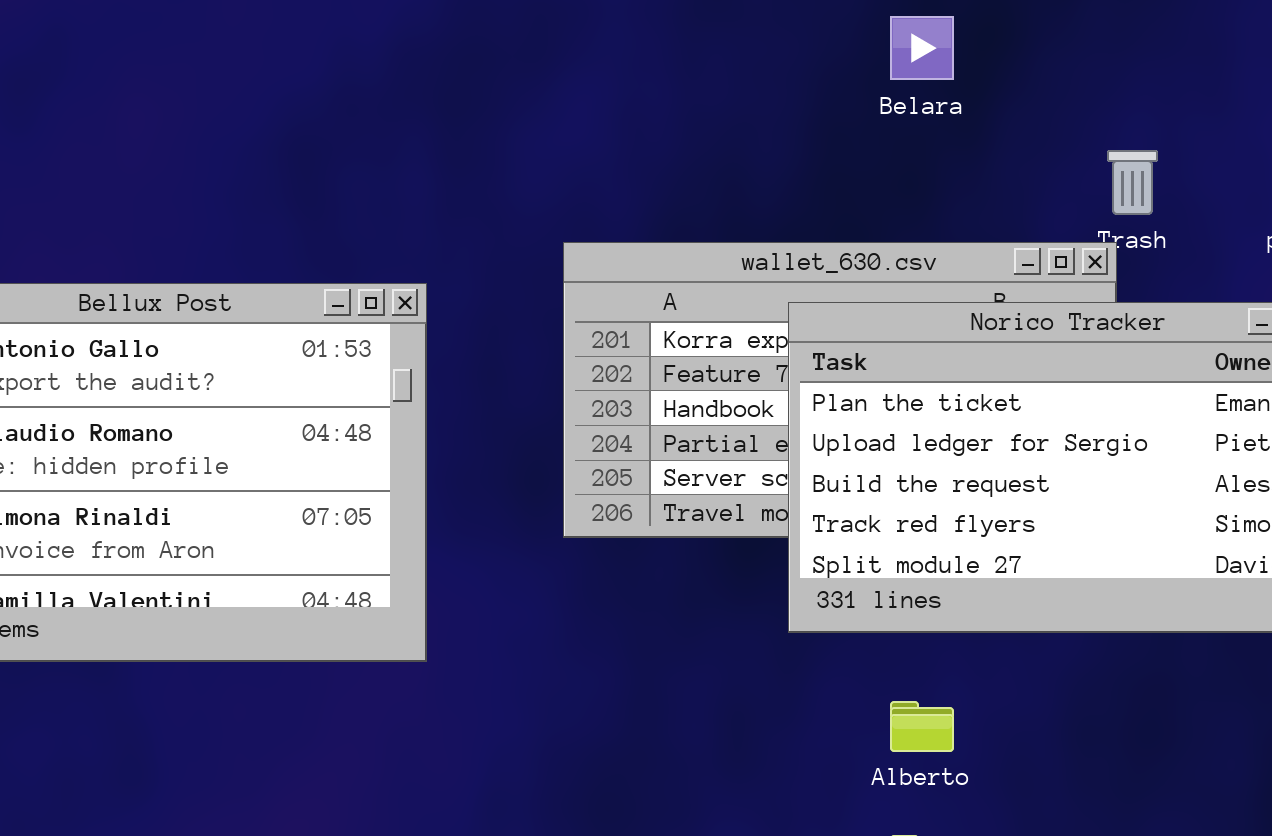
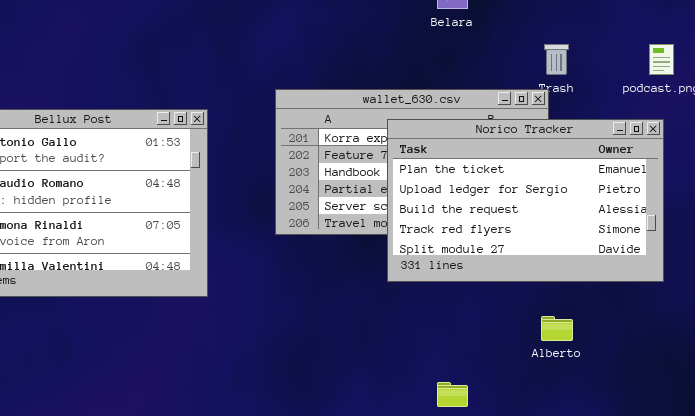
Alberto: [890,701,954,752] -> [541,316,573,341], moved

